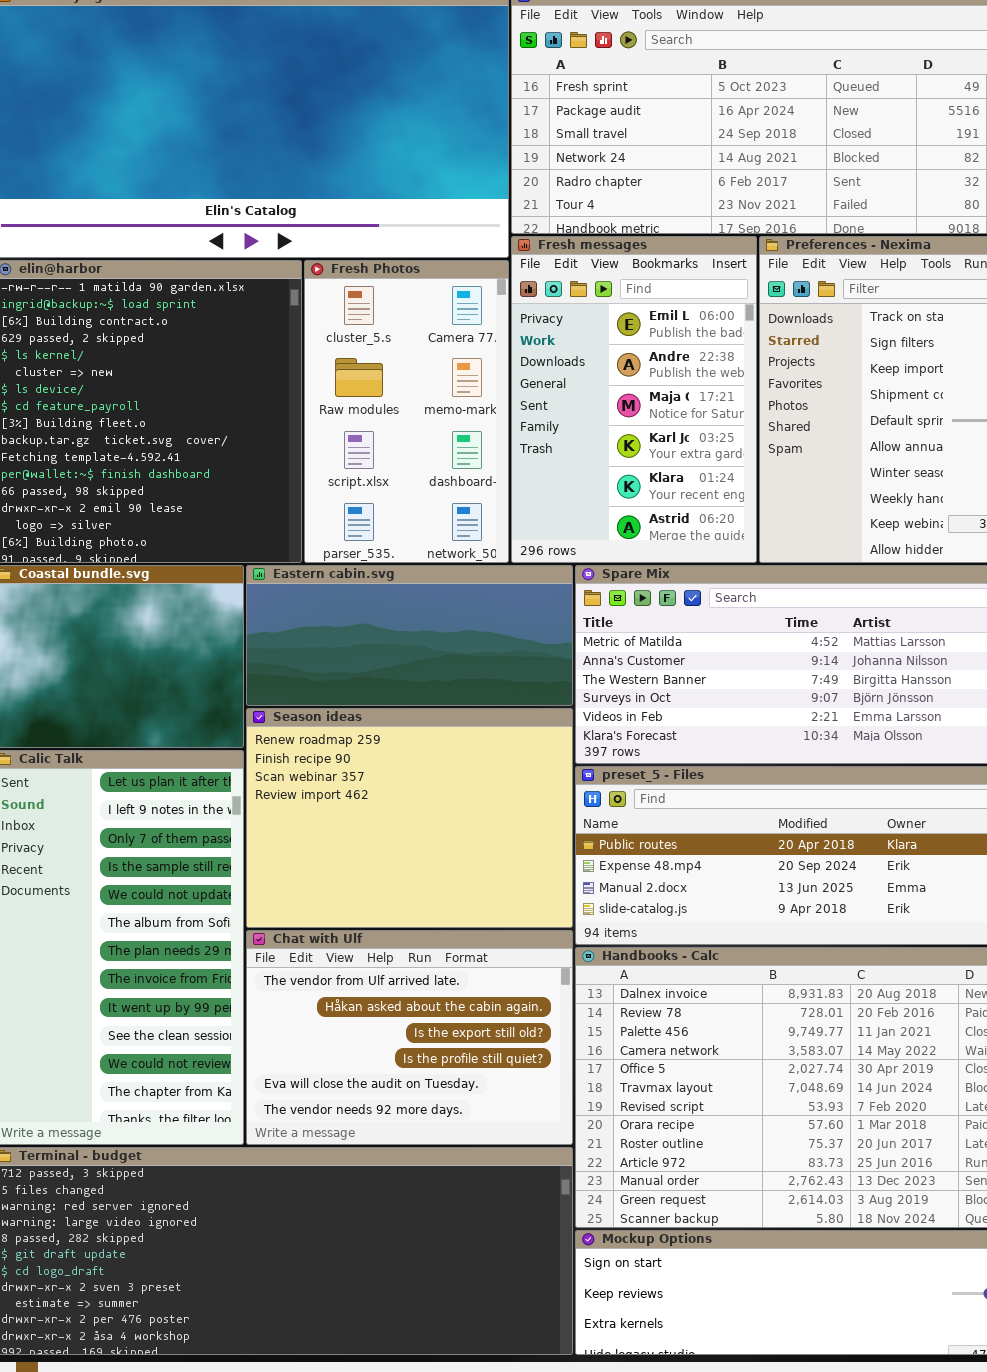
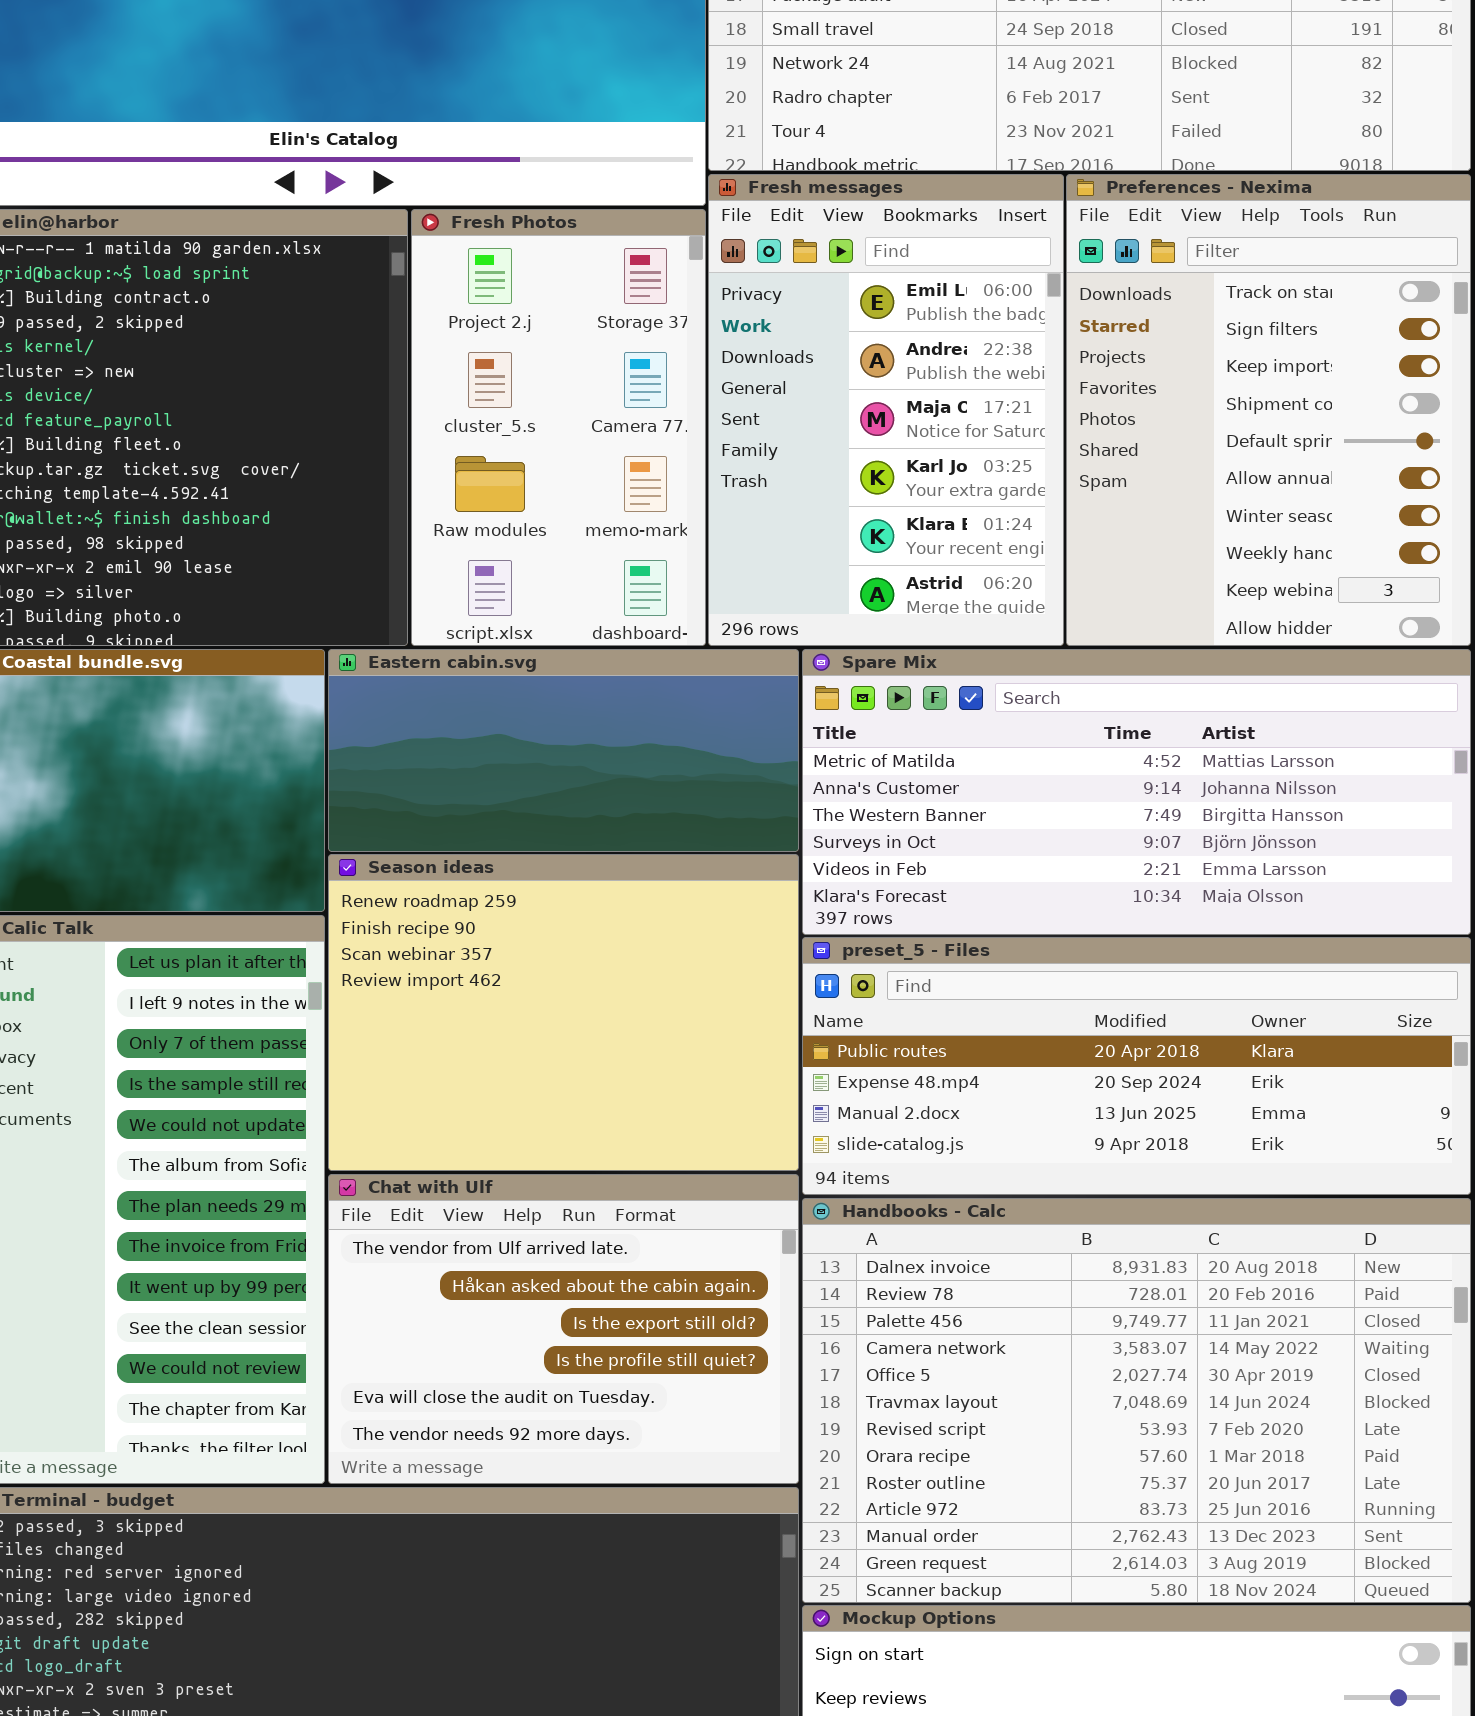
Fresh Photos: [304,260,509,563] -> [411,209,706,646], scrolled up 1 row

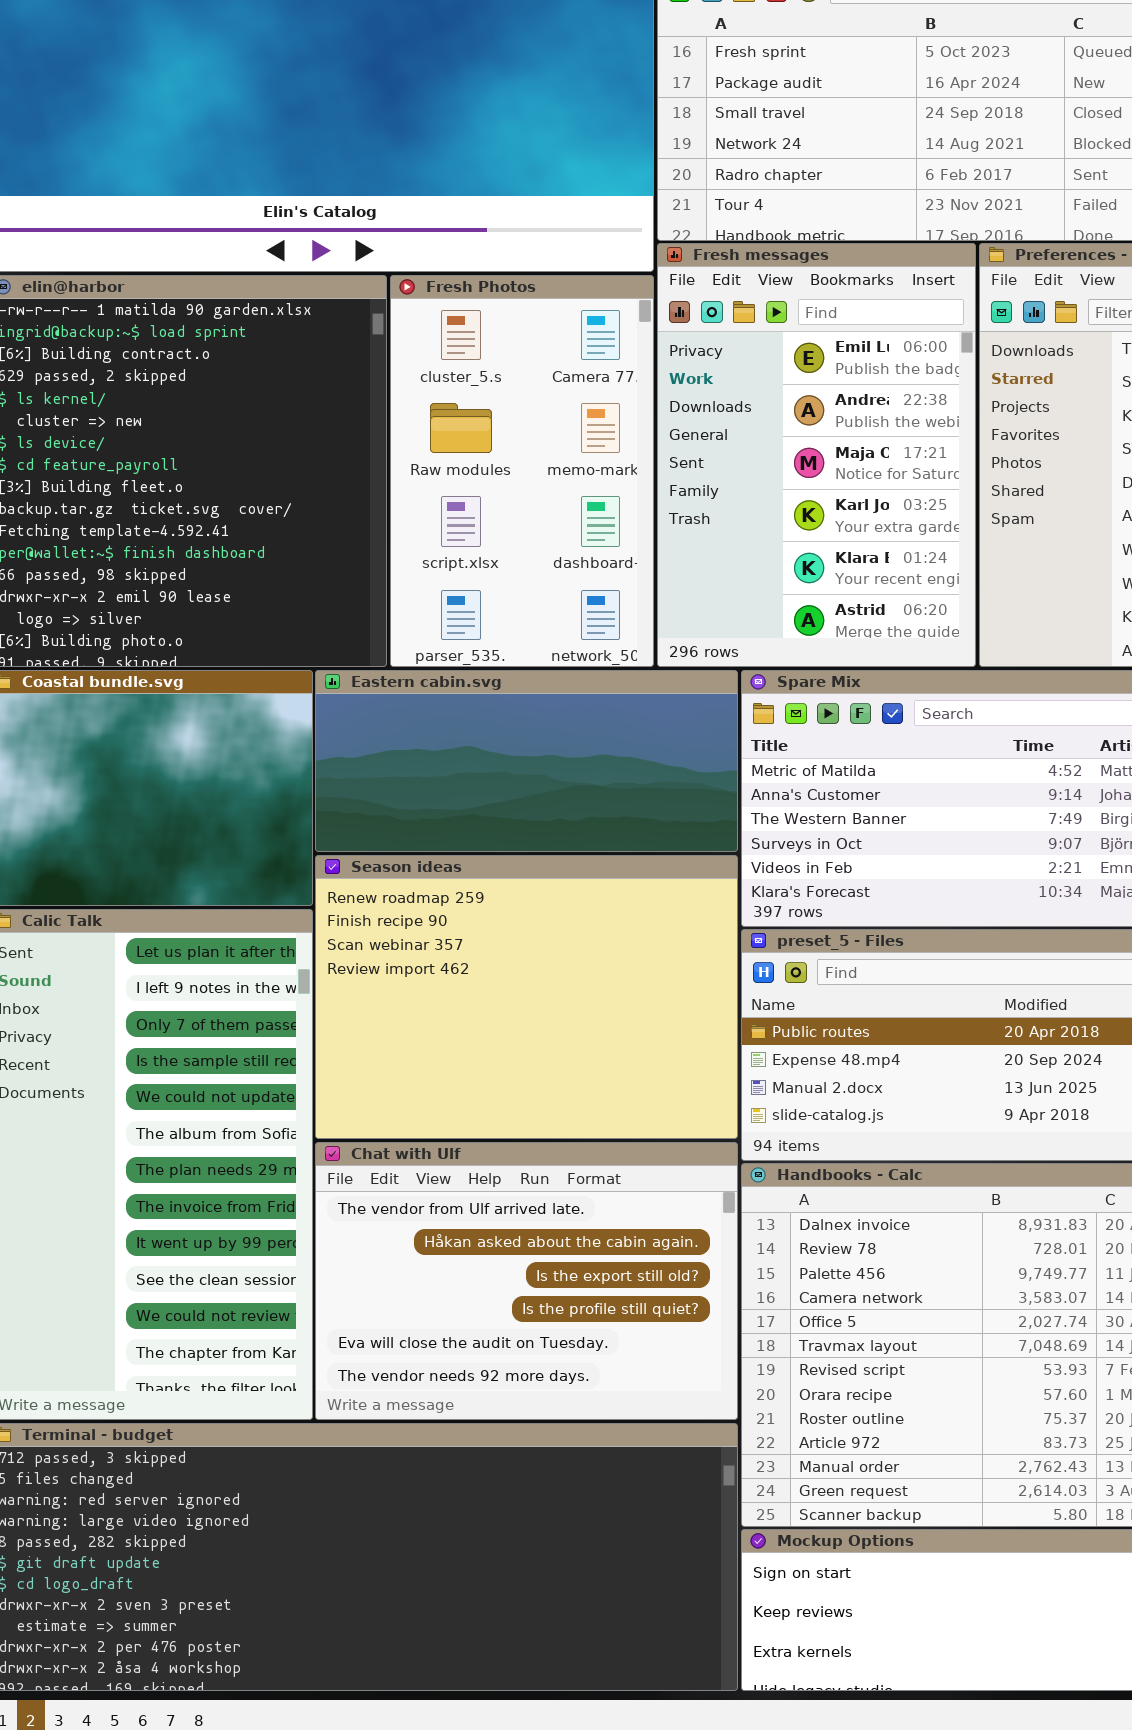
Fresh Photos: [411,209,706,646] -> [390,275,654,667], scrolled down 1 row

